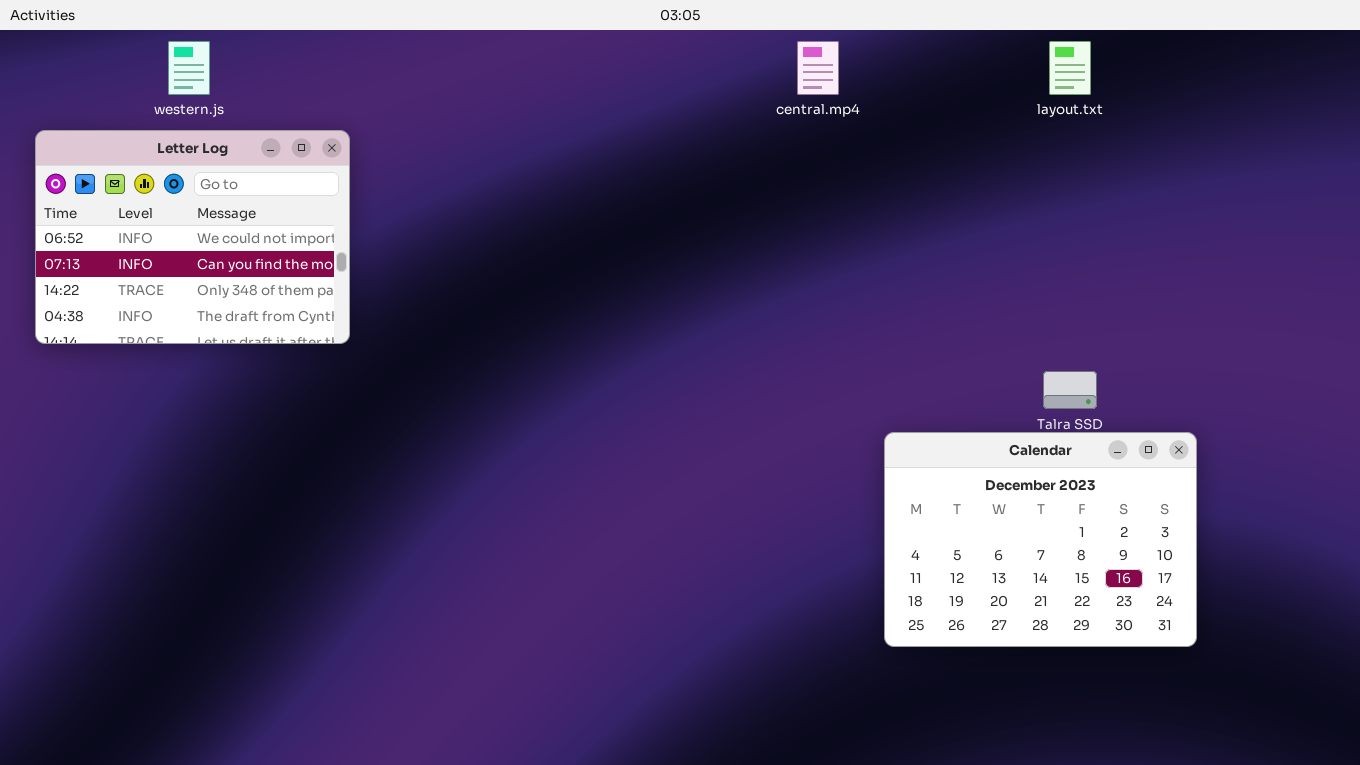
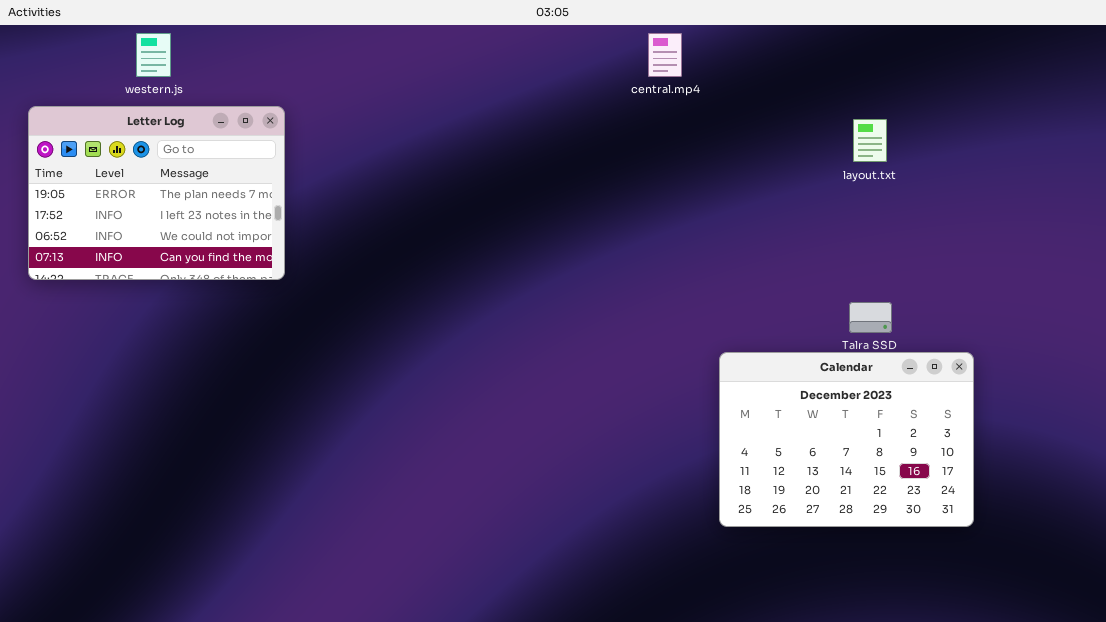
layout.txt: [1049,41,1091,95] -> [853,119,887,162], moved
Letter Log: [35,130,350,344] -> [28,106,285,280], scrolled up 2 rows

